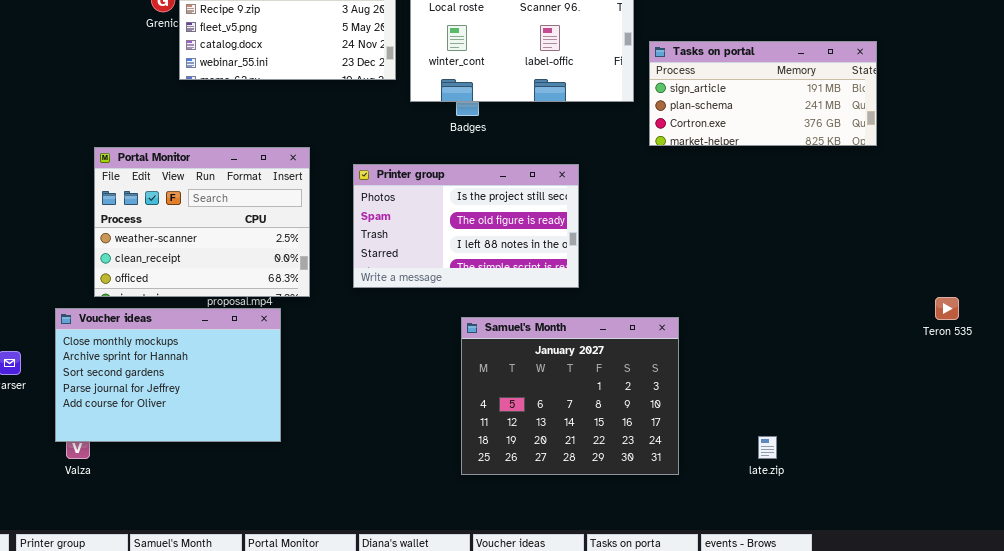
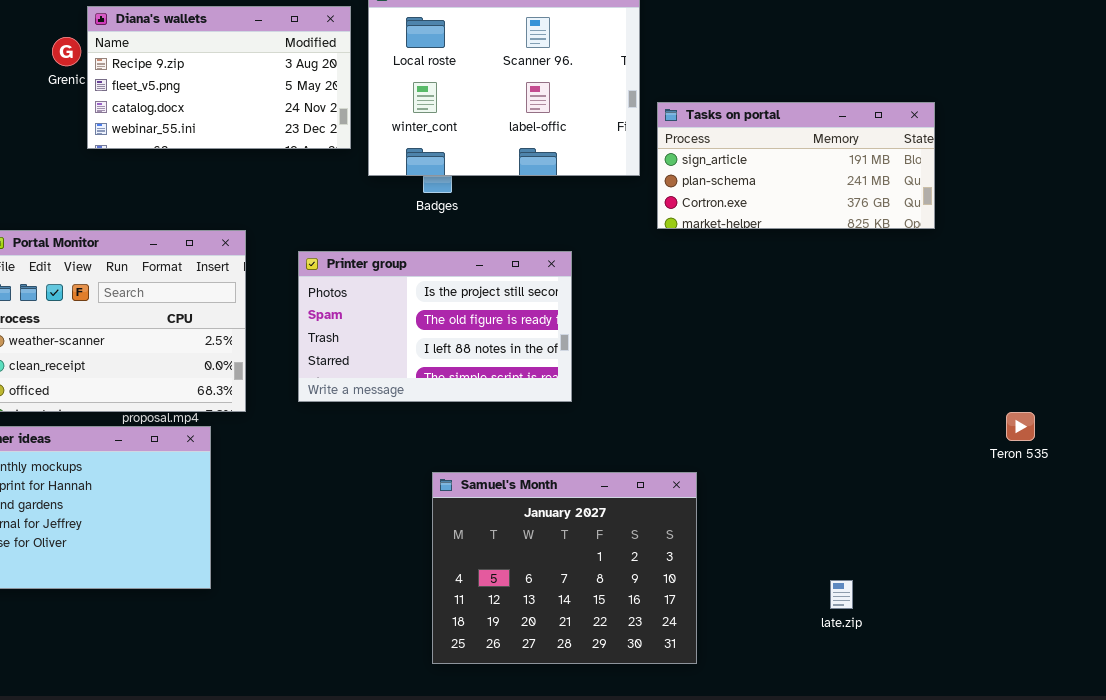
Samuel's Month: [461,317,679,475] -> [432,472,697,664], moved
late.zip: [758,436,777,459] -> [830,580,853,609], moved

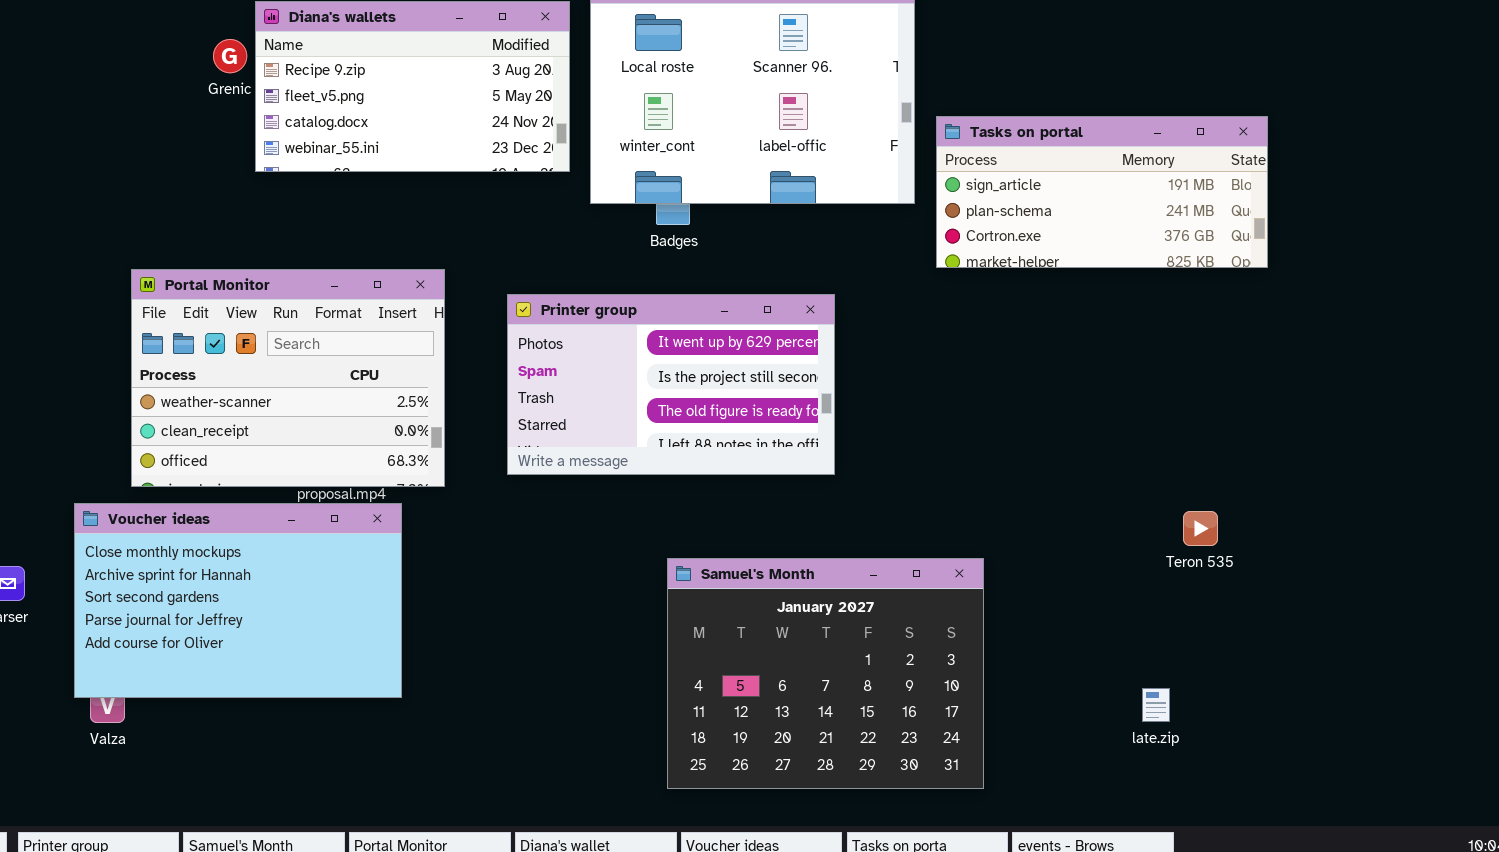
Printer group: [298,251,572,402] -> [507,294,835,475], scrolled up 1 row
Teron 535: [1006,412,1035,441] -> [1183,511,1218,546], moved

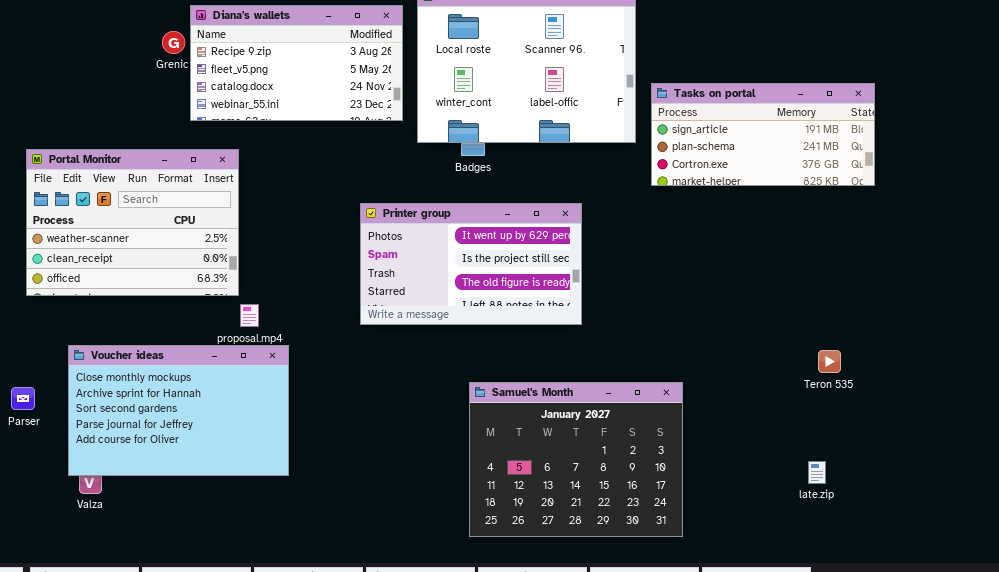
Portal Monitor: [131,269,445,487] -> [26,149,239,296], moved
late.zip: [1142,688,1170,722] -> [808,461,826,484], moved

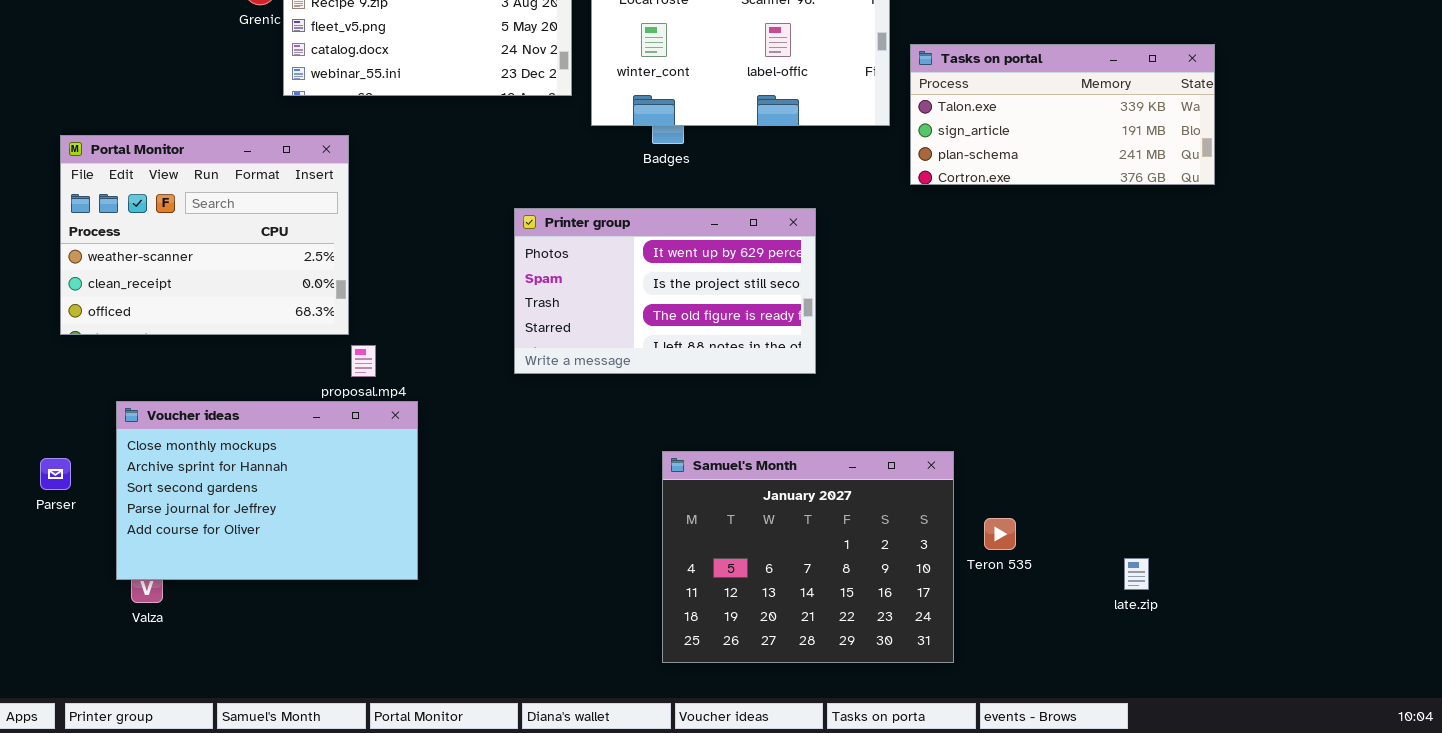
Tasks on portal: [651,83,875,186] -> [910,44,1215,185], scrolled up 1 row
Teron 535: [818,350,841,373] -> [984,518,1016,550], moved

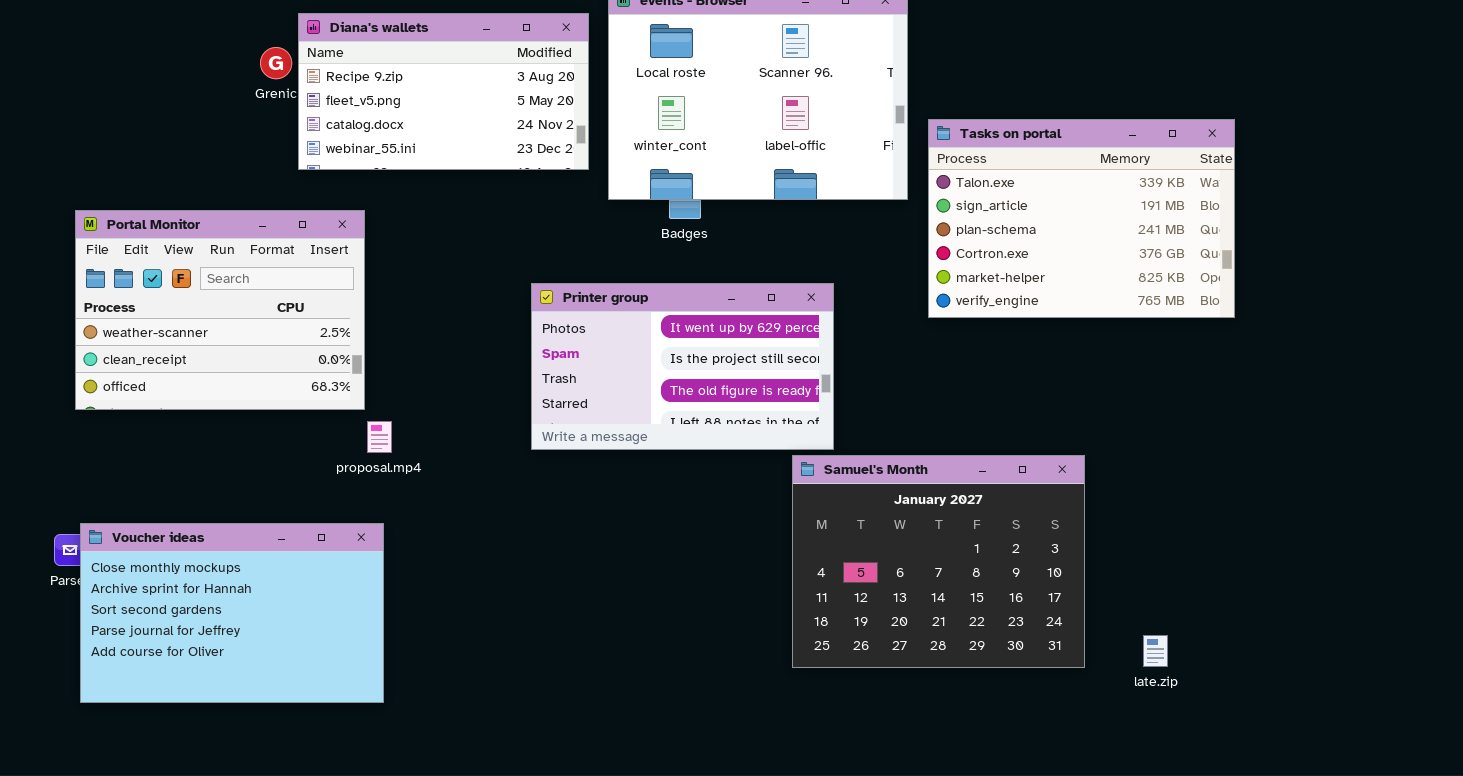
Tasks on portal: [910,44,1215,185] -> [928,119,1235,318], resized
Voucher ideas: [116,401,418,580] -> [80,523,384,703], moved
Samuel's Month: [662,451,954,663] -> [792,455,1085,668], moved

